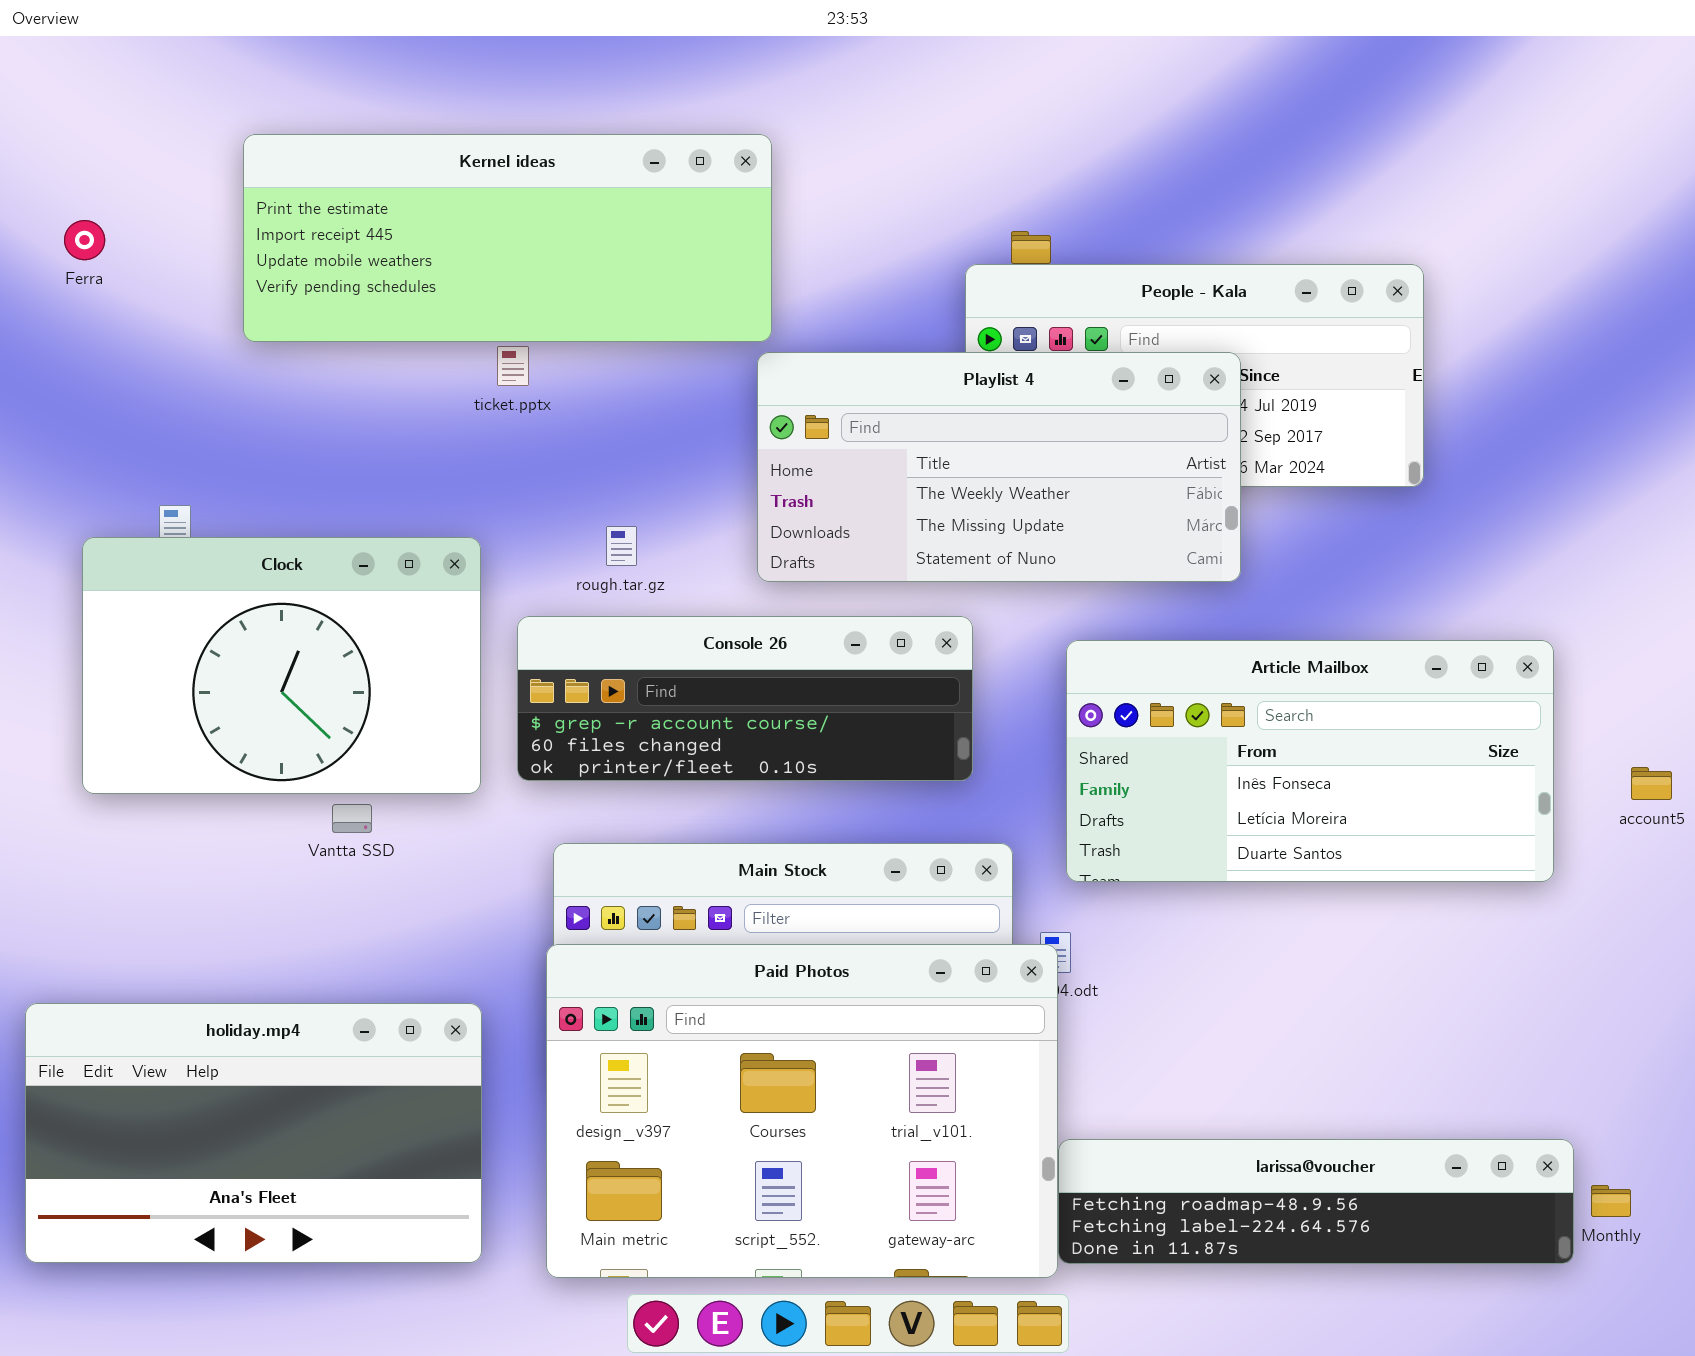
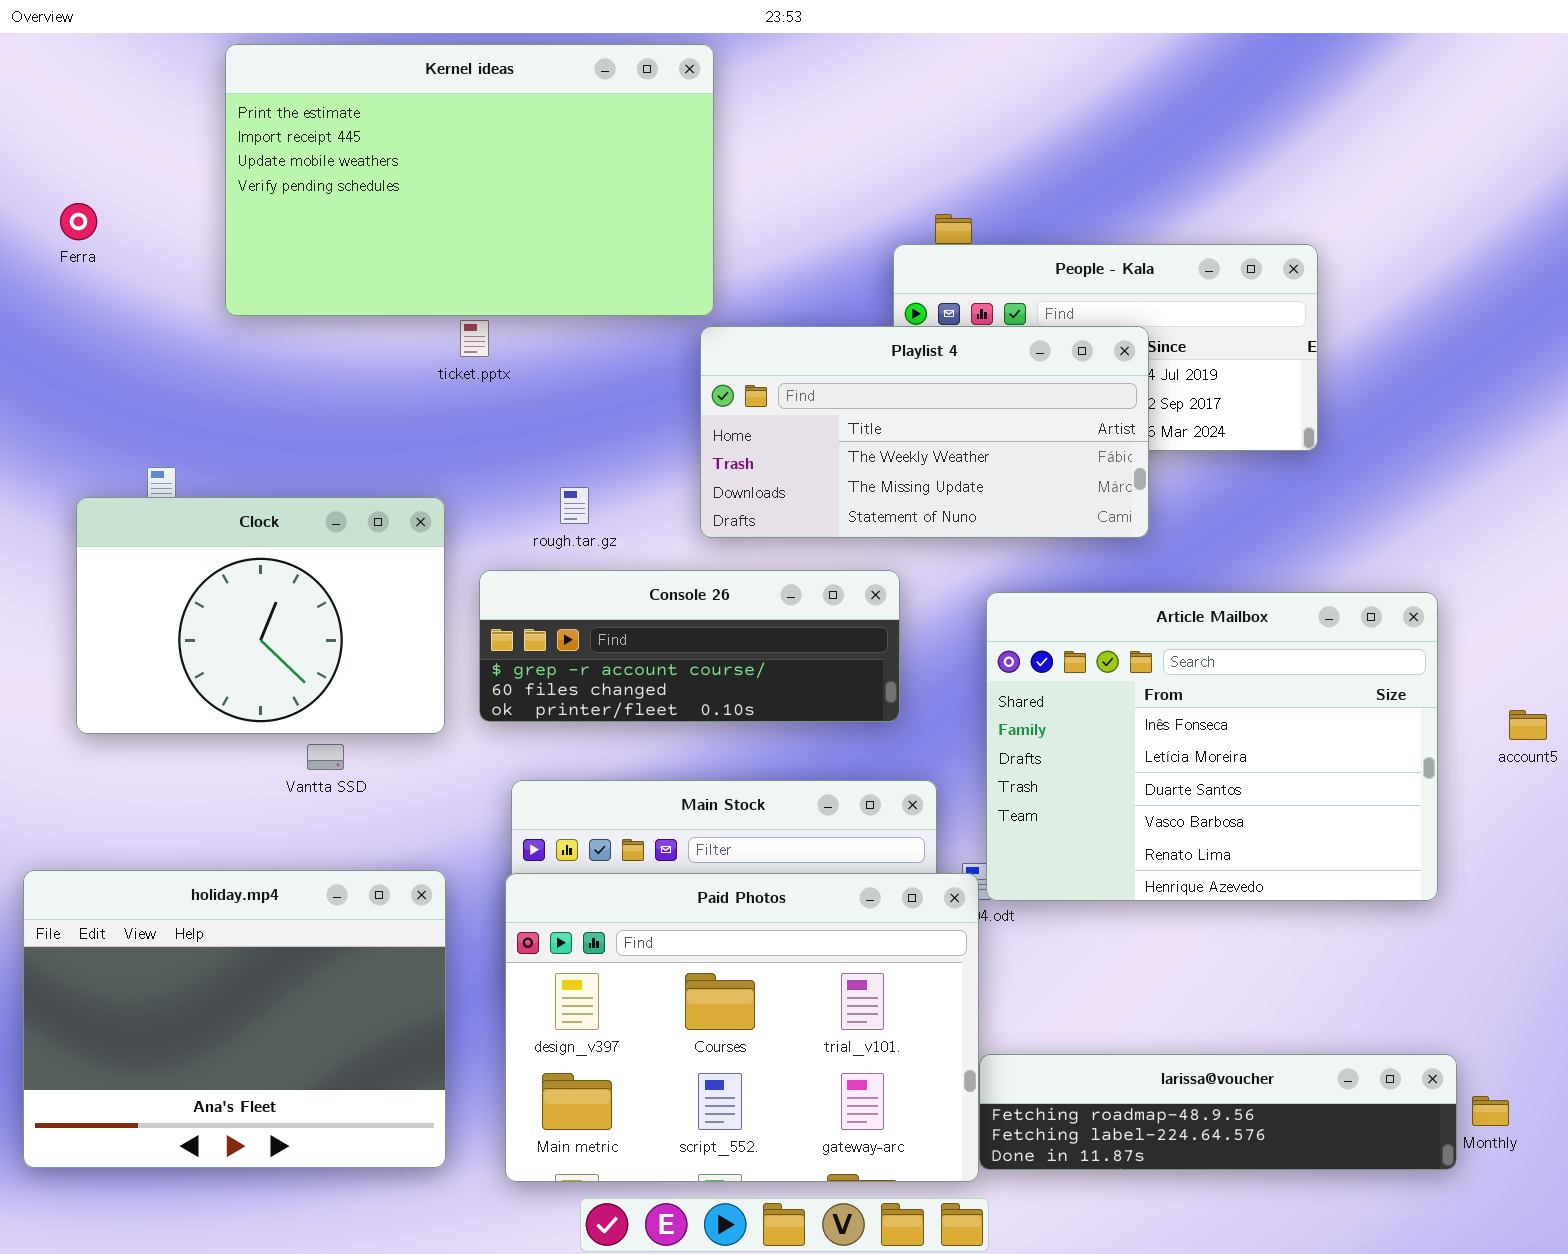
Kernel ideas: [243,134,772,342] -> [225,44,714,316], resized
Article Mailbox: [1066,640,1554,882] -> [986,592,1438,901], resized
holiday.mp4: [25,1003,482,1263] -> [23,870,446,1168], resized

